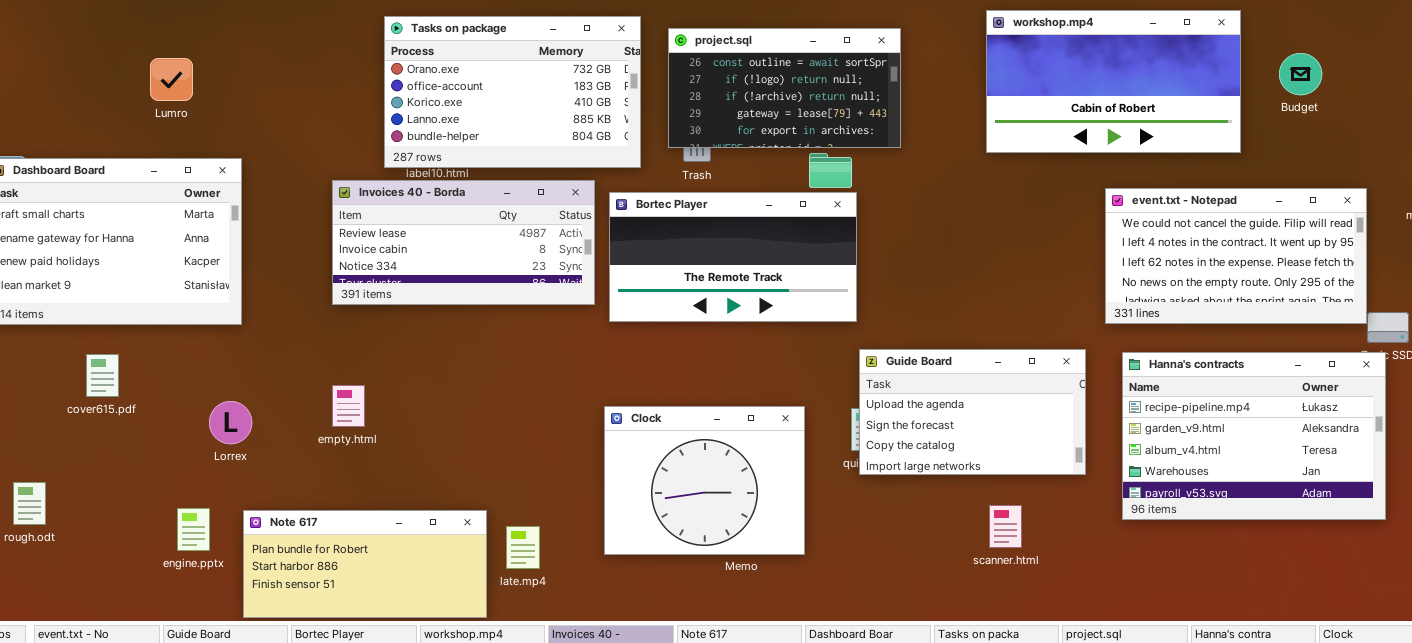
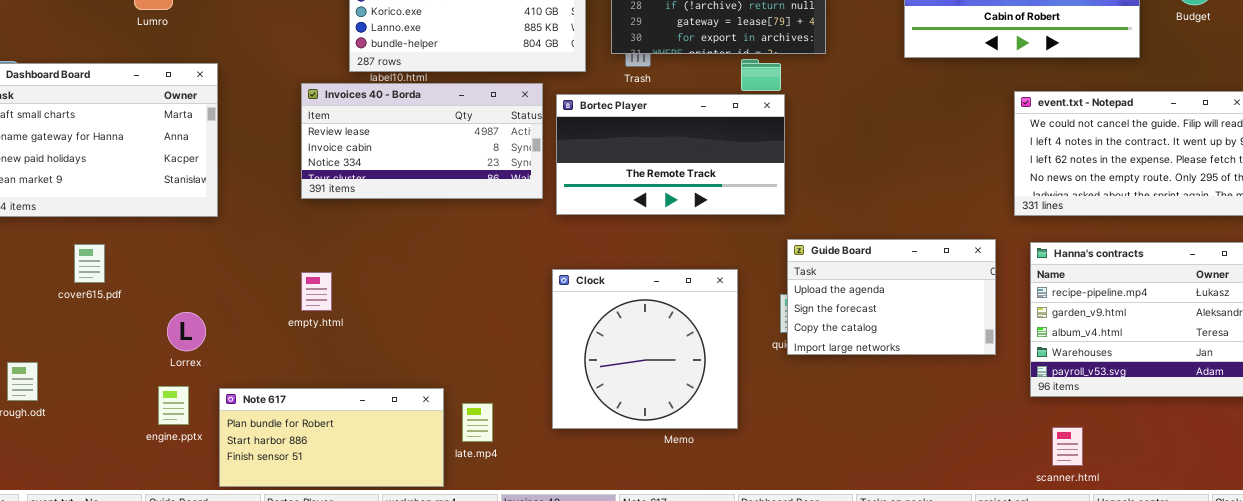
Lorrex: [209,401,252,444] -> [167,312,206,351], moved
Clock: [604,406,805,555] -> [552,269,738,429], resized
scanner.html: [989,505,1022,548] -> [1052,427,1083,466], moved

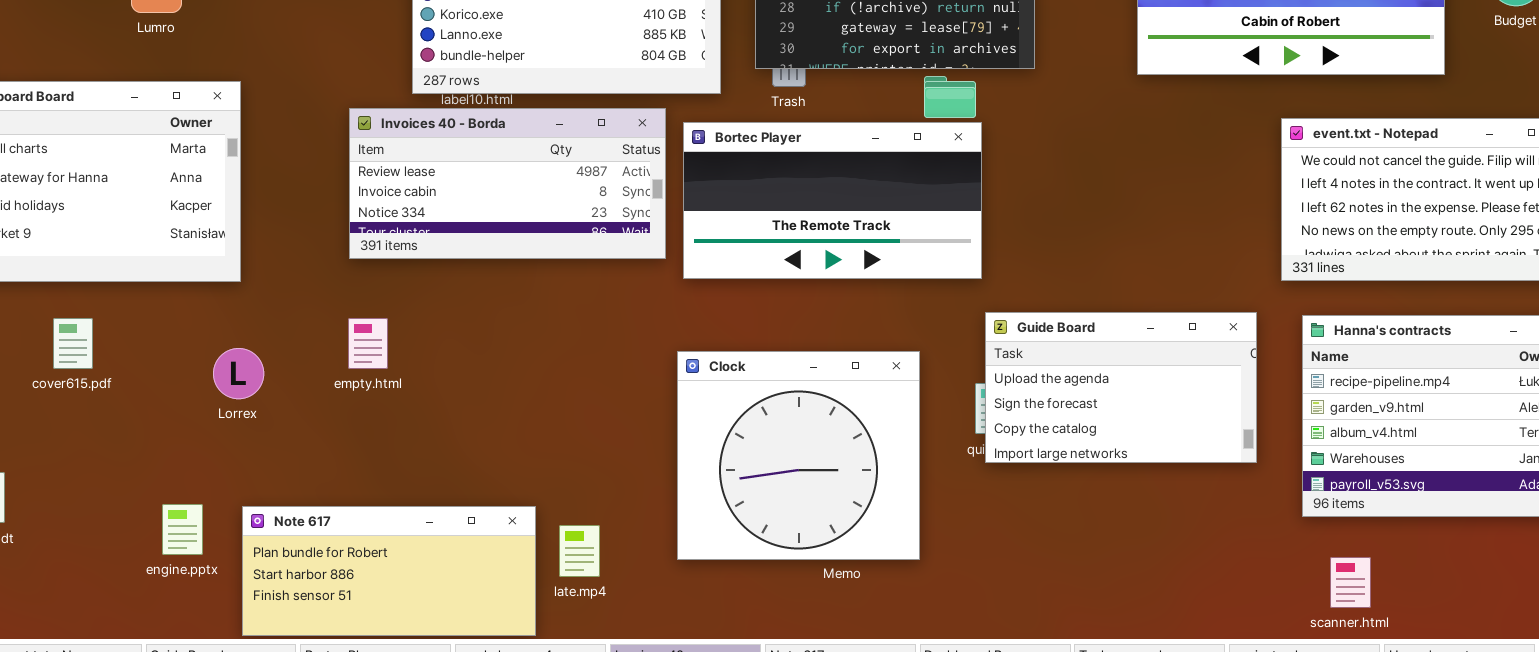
empty.html: [301,272,332,311] -> [348,318,388,369], moved
Lorrex: [167,312,206,351] -> [213,348,264,399], moved

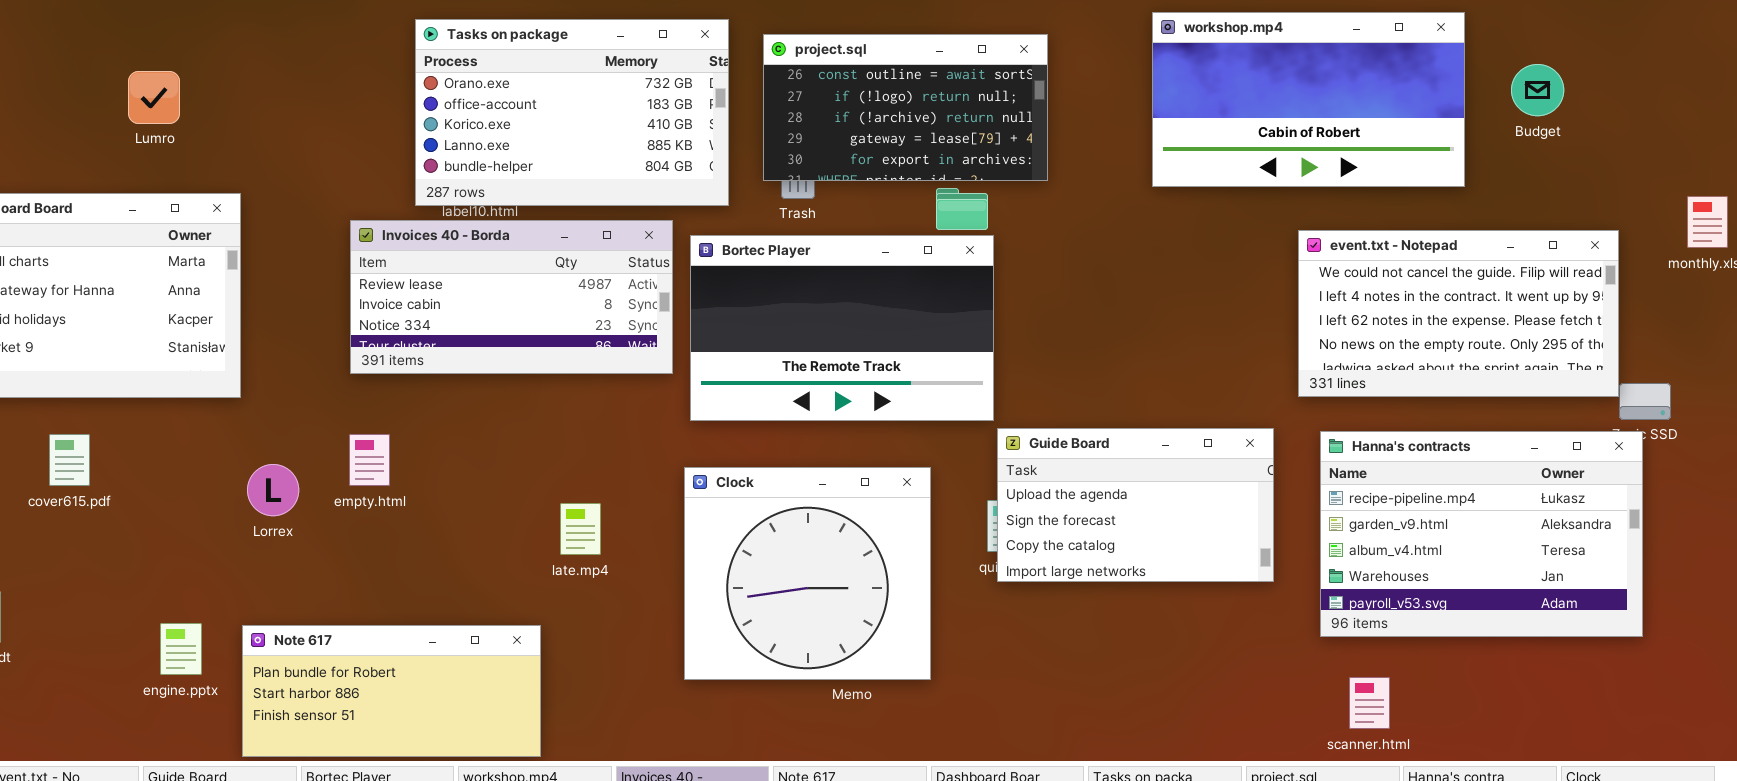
Bortec Player: [683,122,982,279] -> [690,235,994,421], resized
Lorrex: [213,348,264,399] -> [247,464,299,516], moved
late.mp4: [559,525,600,577] -> [560,503,601,555], moved

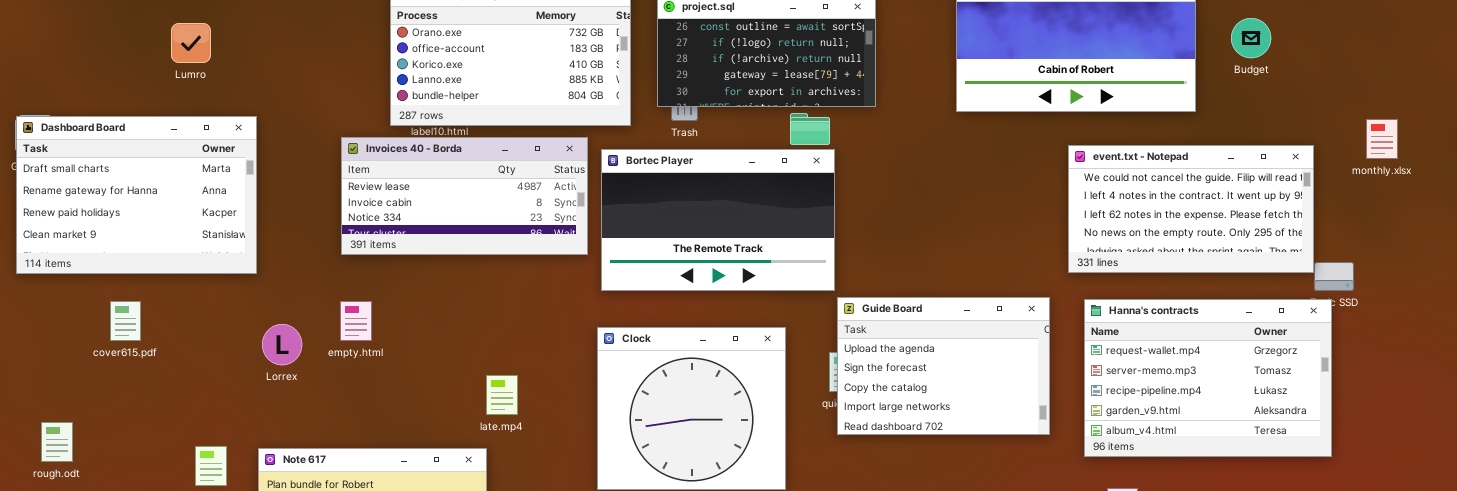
Guide Board: [997,428,1274,582] -> [837,297,1050,435], resized
Hanna's contracts: [1320,431,1643,637] -> [1084,299,1332,457], scrolled up 2 rows
late.mp4: [560,503,601,555] -> [486,375,518,415], moved

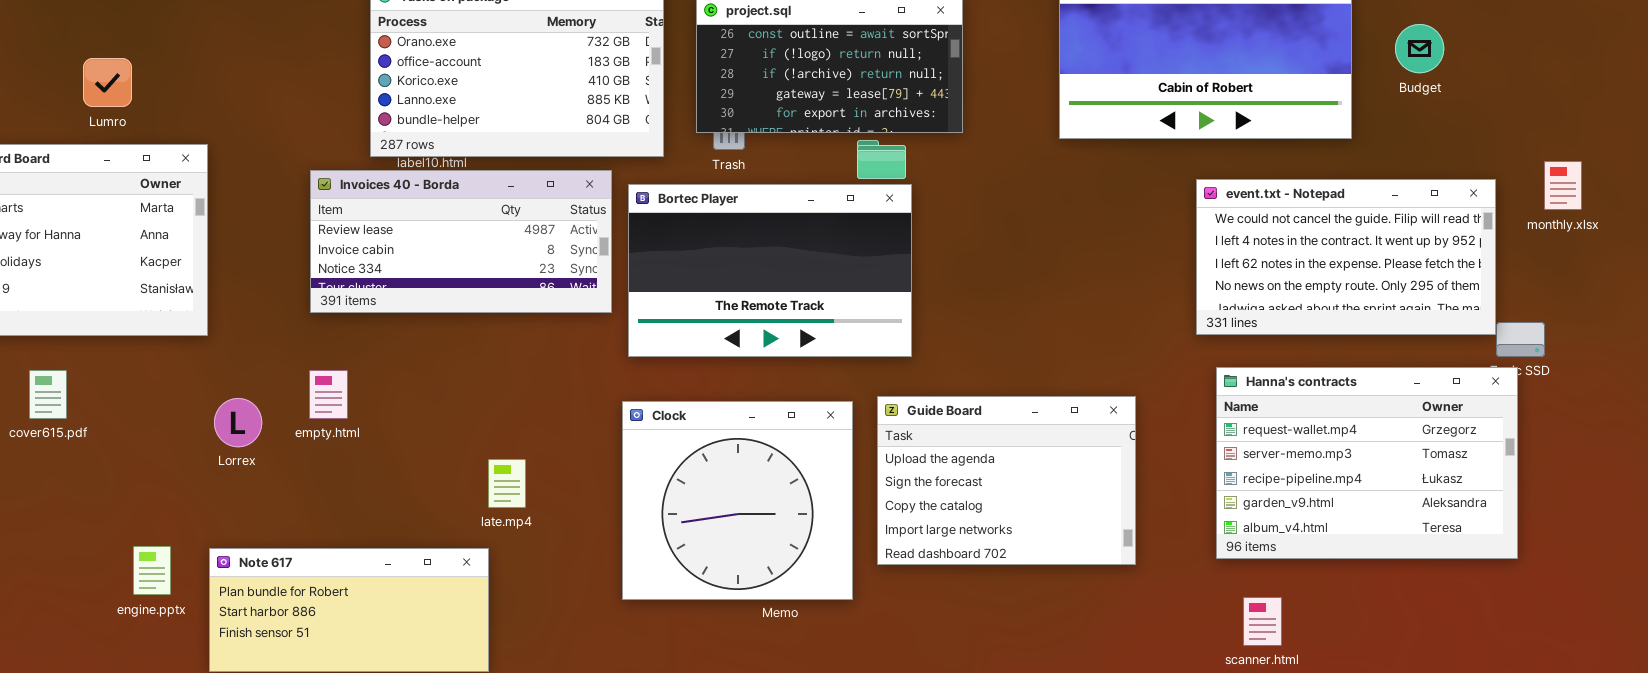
Lumro: [171,23,211,63] -> [83,58,132,107], moved
monthly.xlsx: [1366,119,1398,159] -> [1544,161,1582,210], moved
Guide Board: [837,297,1050,435] -> [877,396,1136,565], moved

